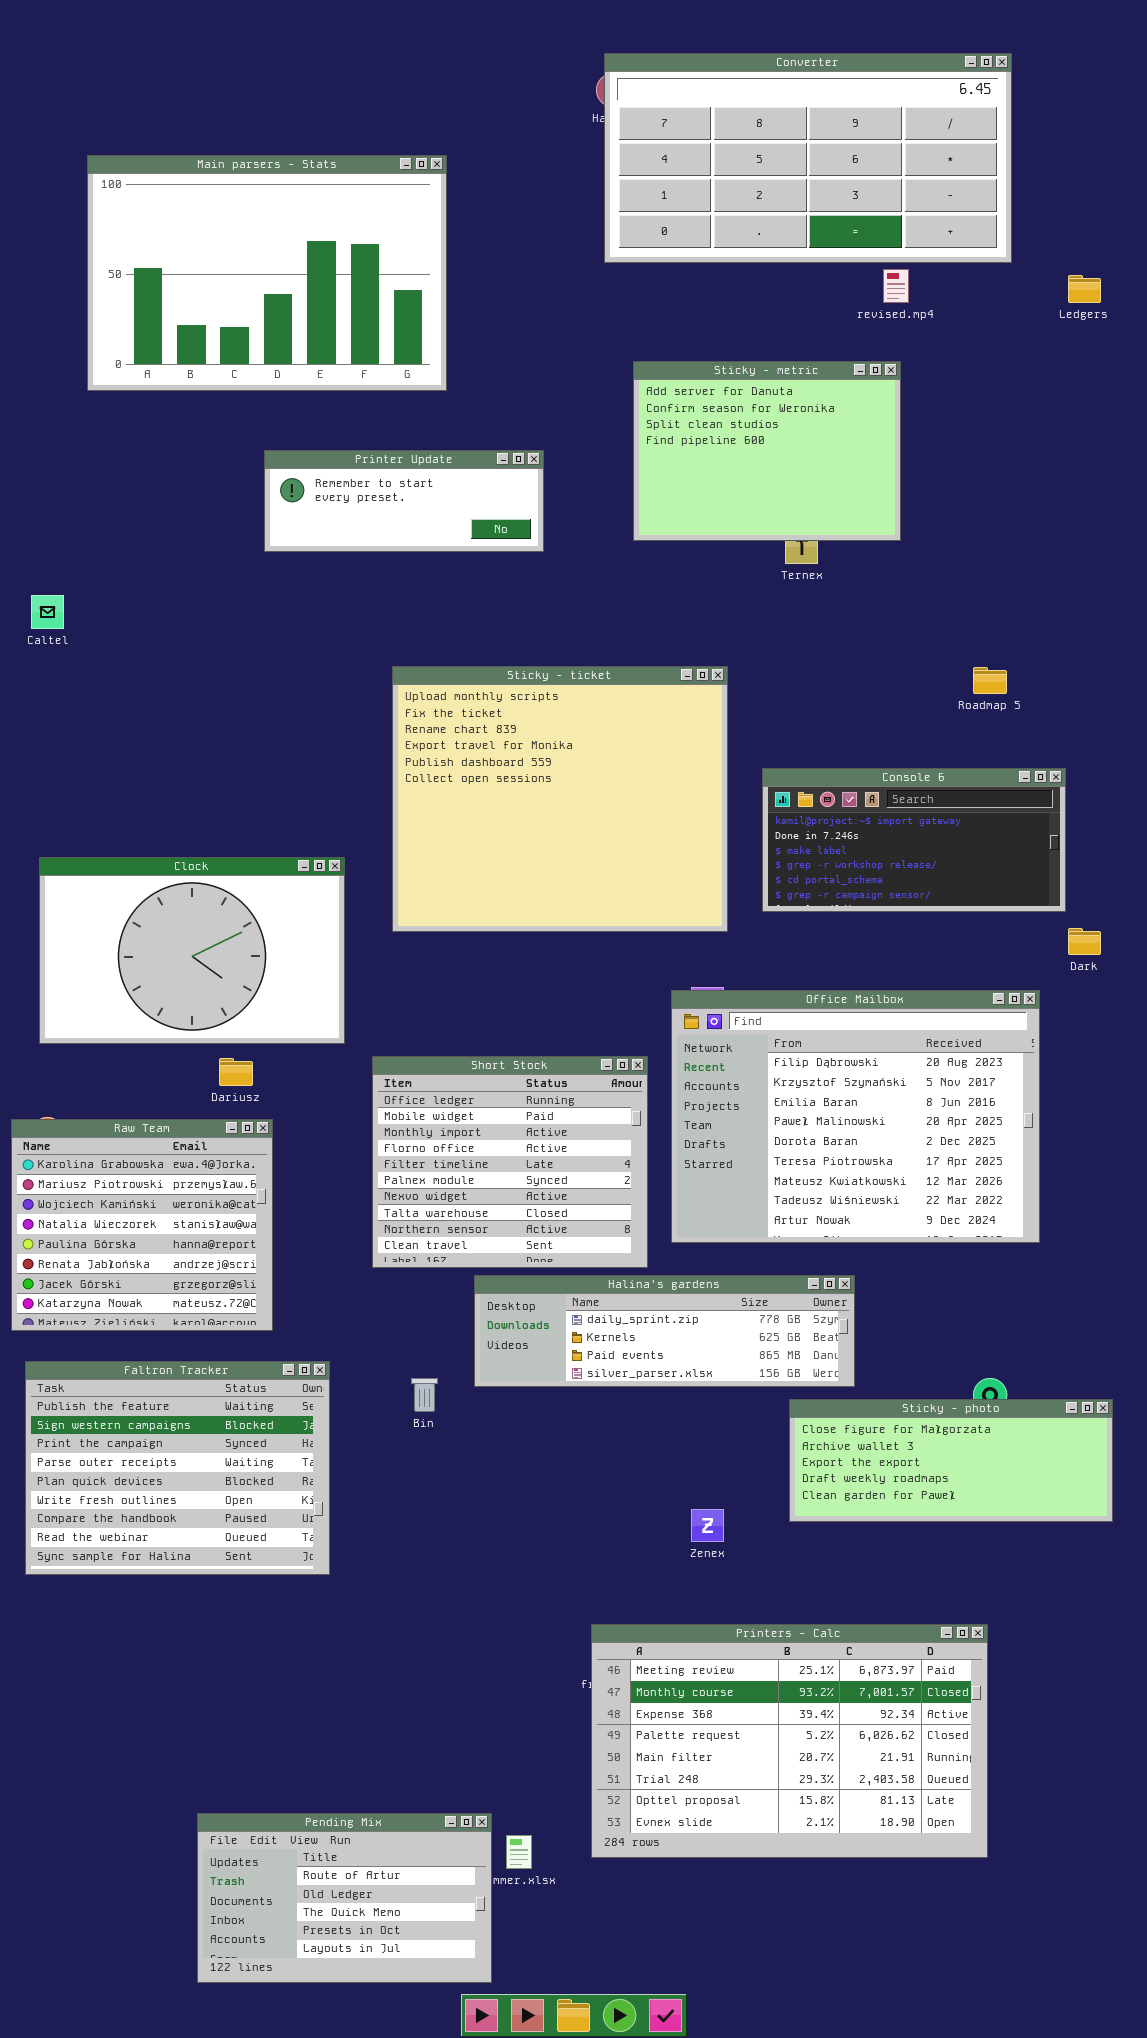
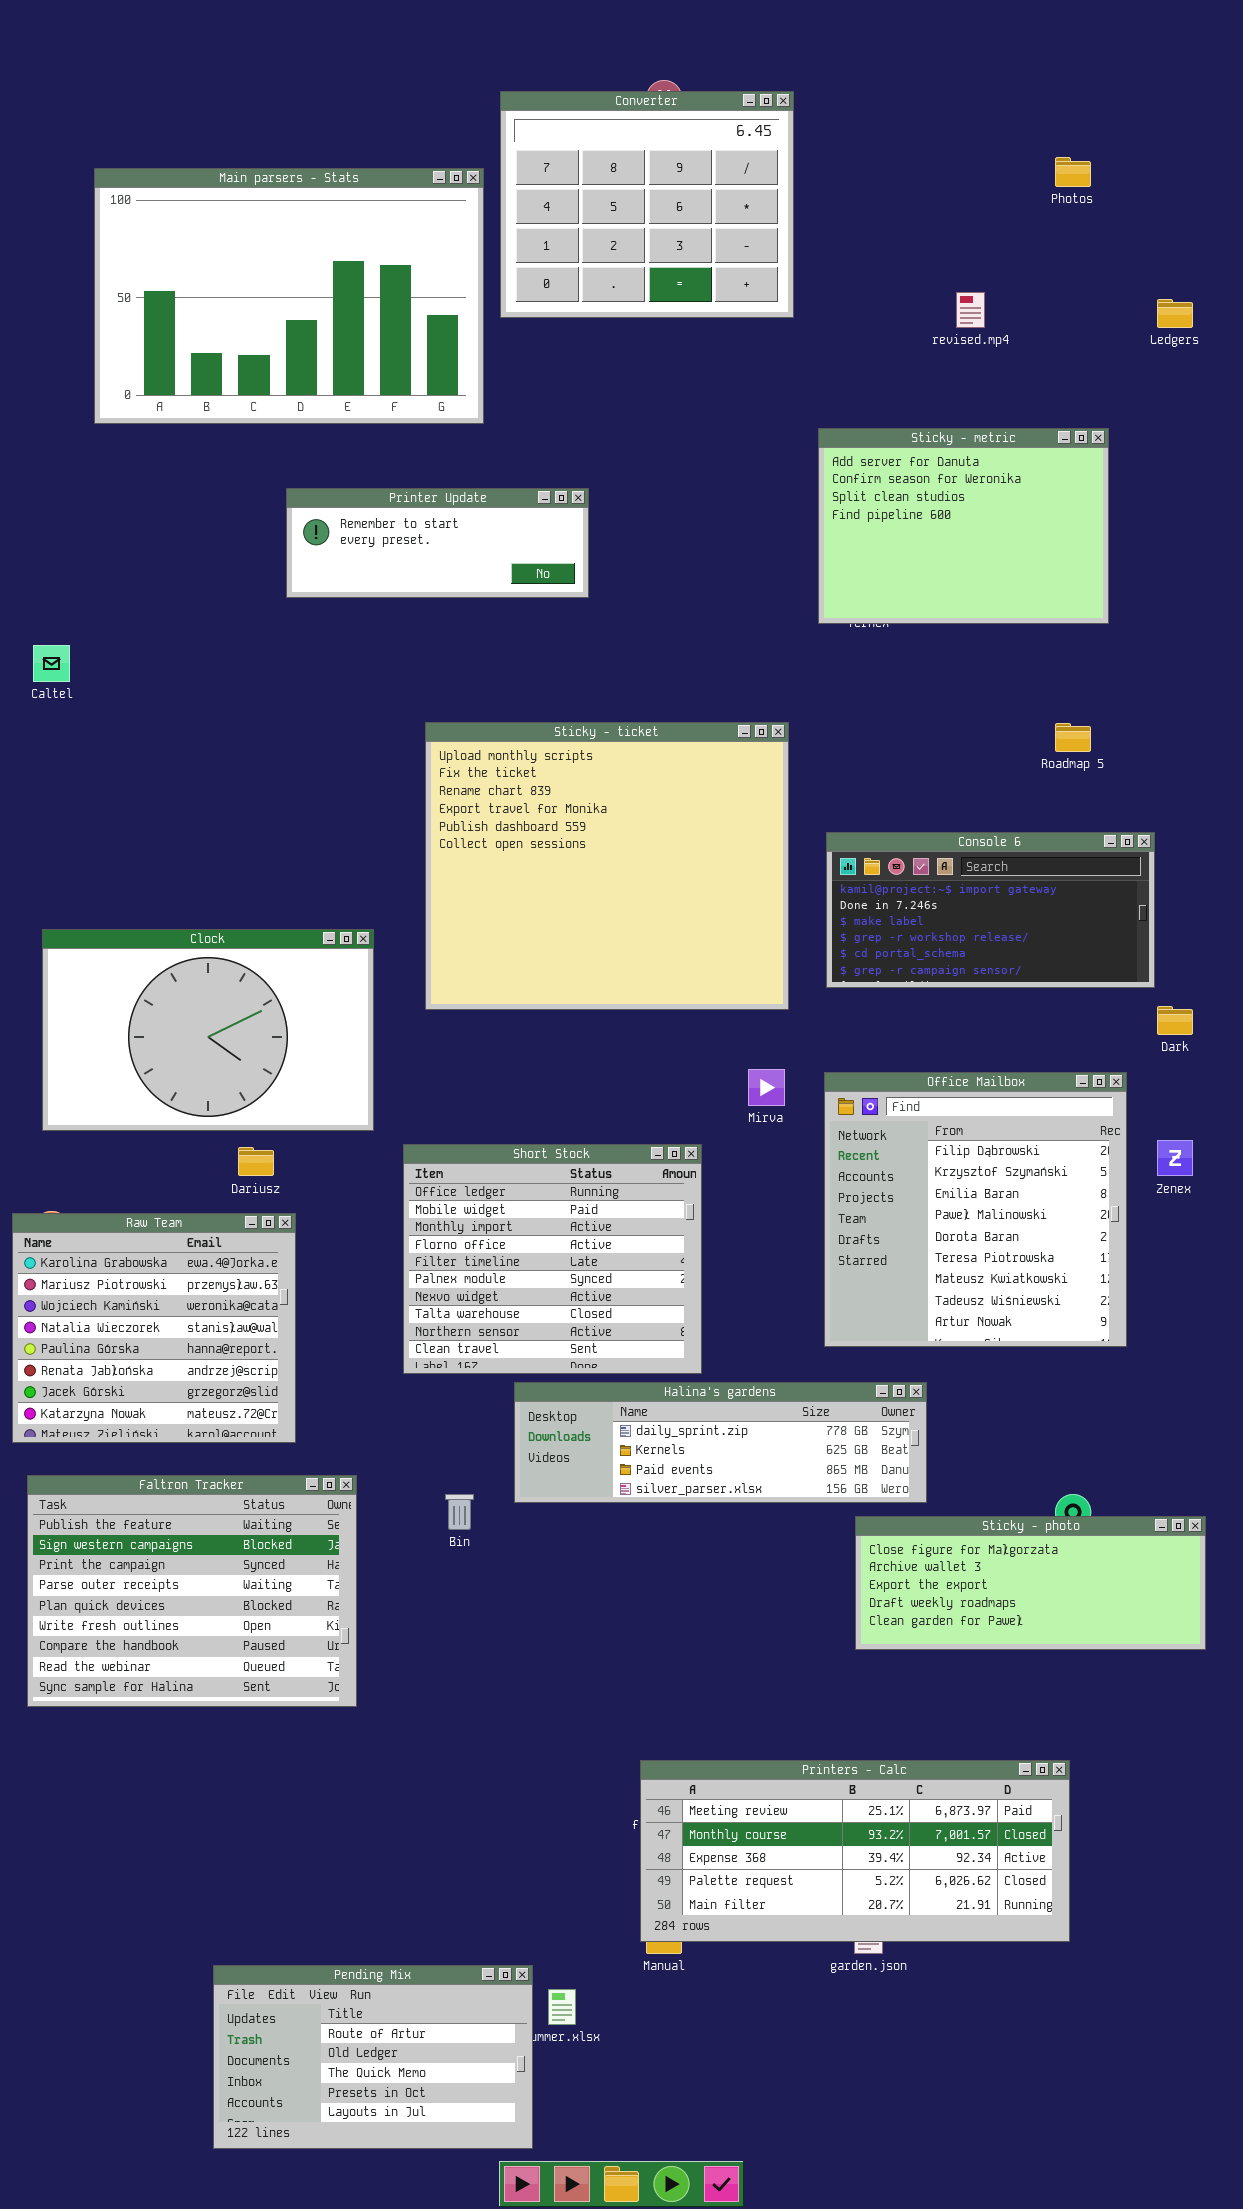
Converter: [604,53,1012,263] -> [500,91,794,318], moved, resized
Sticky - metric: [633,361,901,541] -> [818,428,1109,624], moved
Office Mailbox: [671,990,1040,1243] -> [824,1072,1127,1347], resized
Zenex: [691,1509,724,1542] -> [1157,1140,1193,1176], moved
Printers - Calc: [591,1624,988,1858] -> [640,1760,1070,1942], resized

